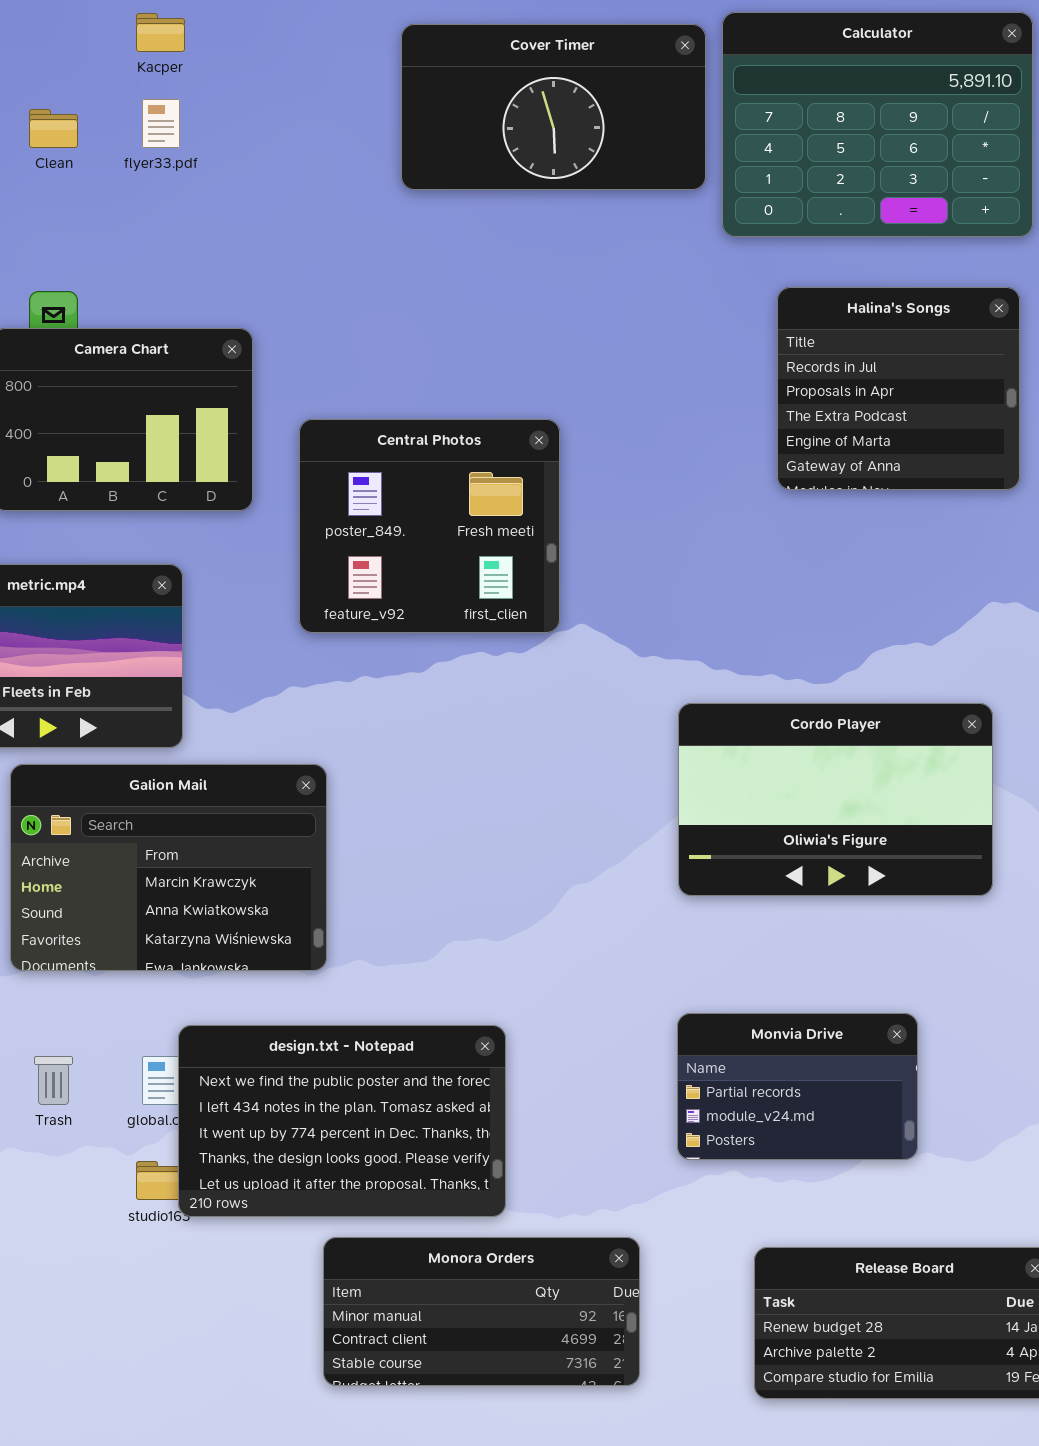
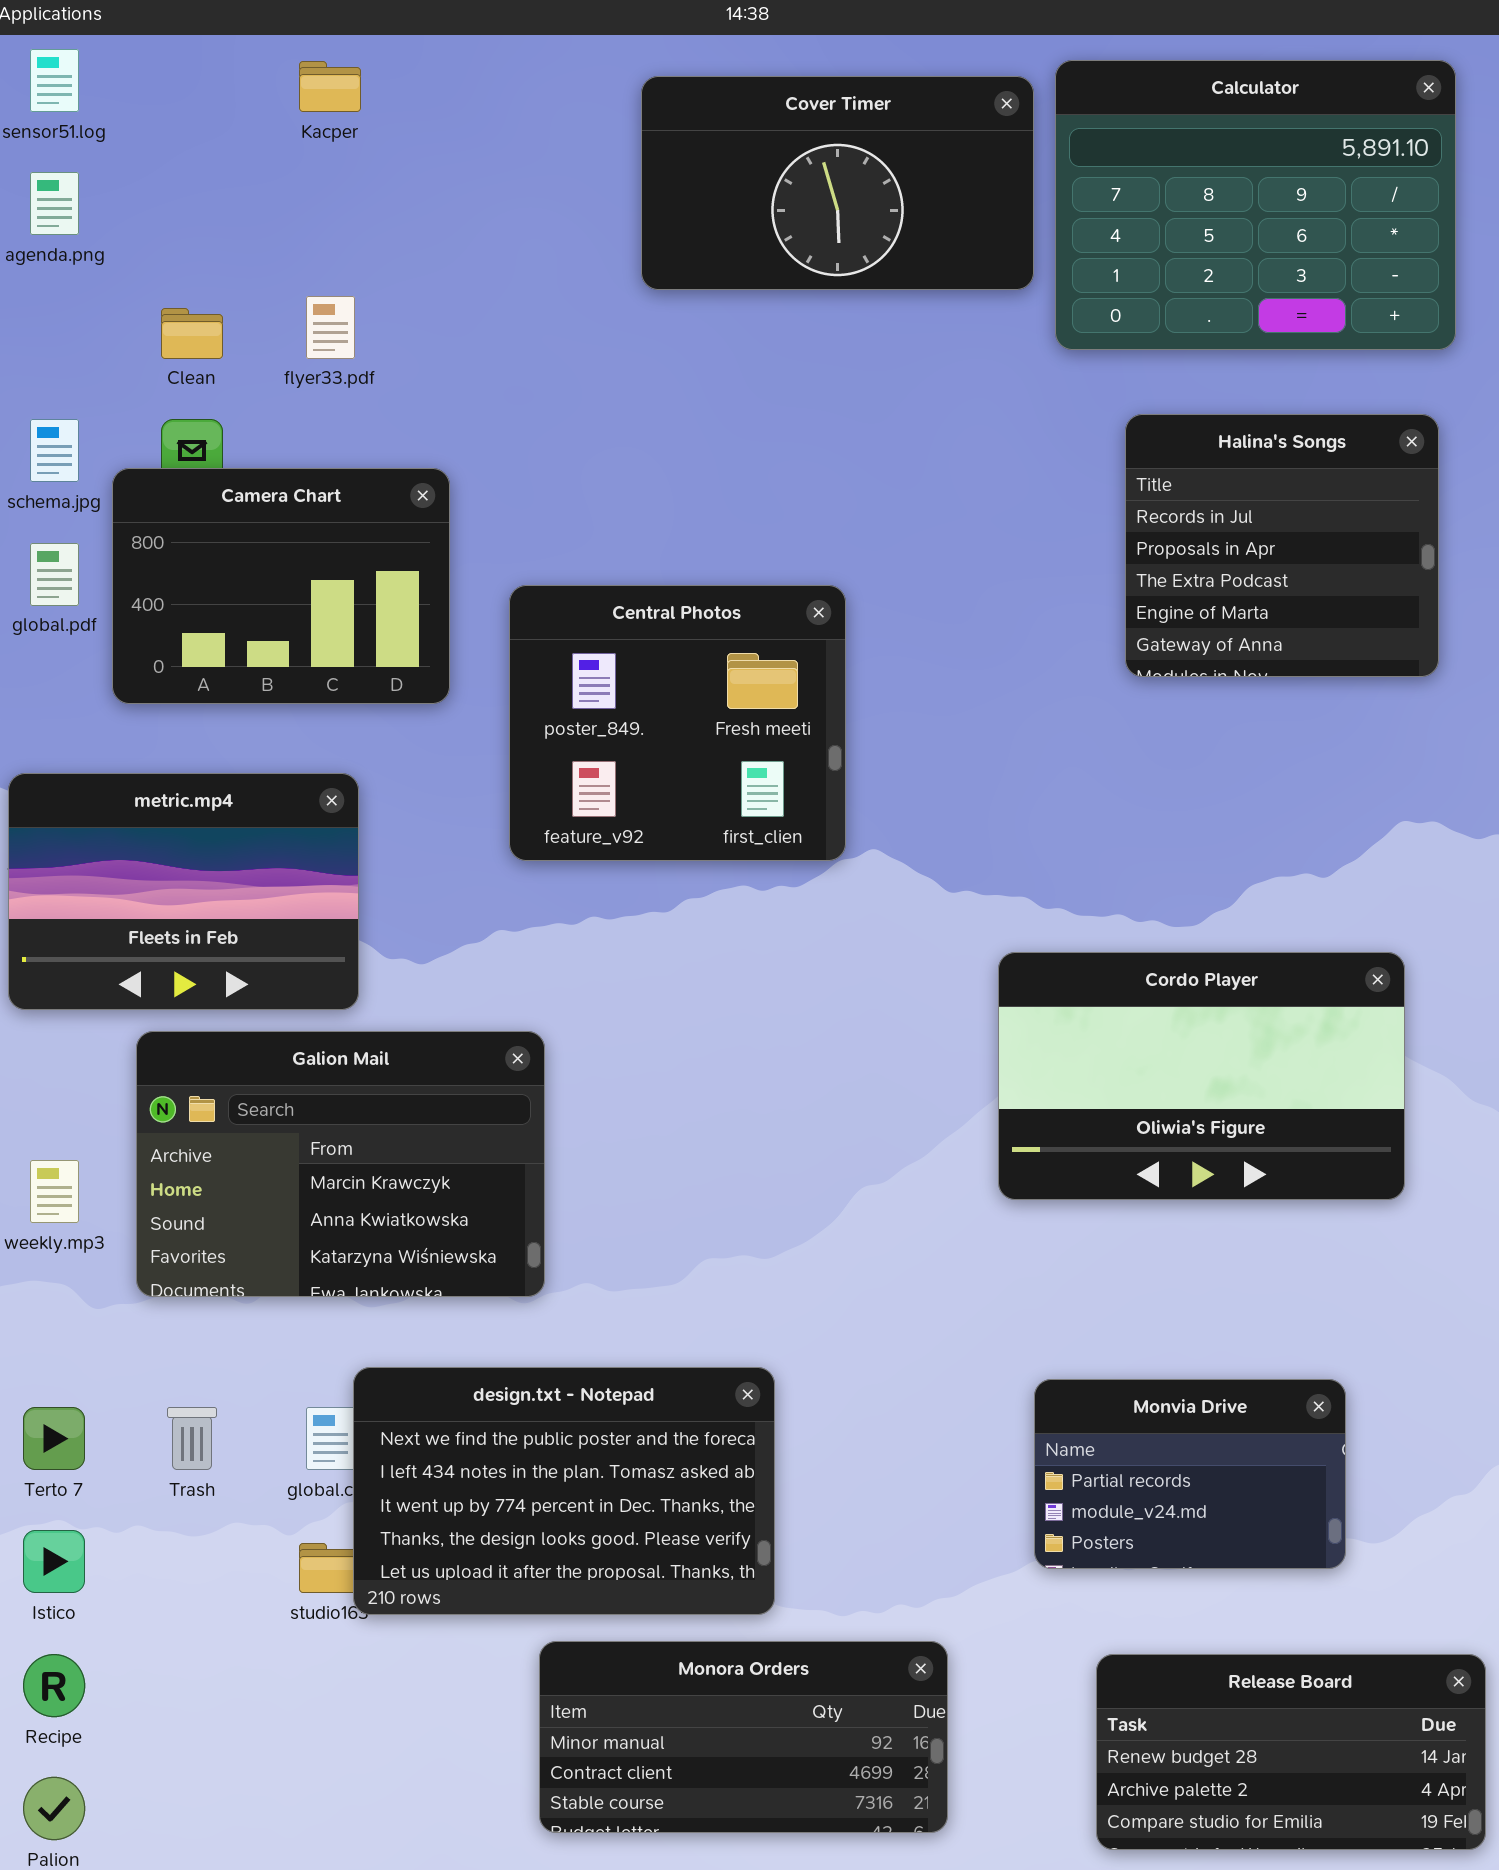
flyer33.pdf: [142,99,180,148] -> [306,296,355,359], moved
Clean: [29,109,78,148] -> [161,308,223,359], moved
Monvia Drive: [677,1013,918,1160] -> [1034,1379,1346,1569], moved

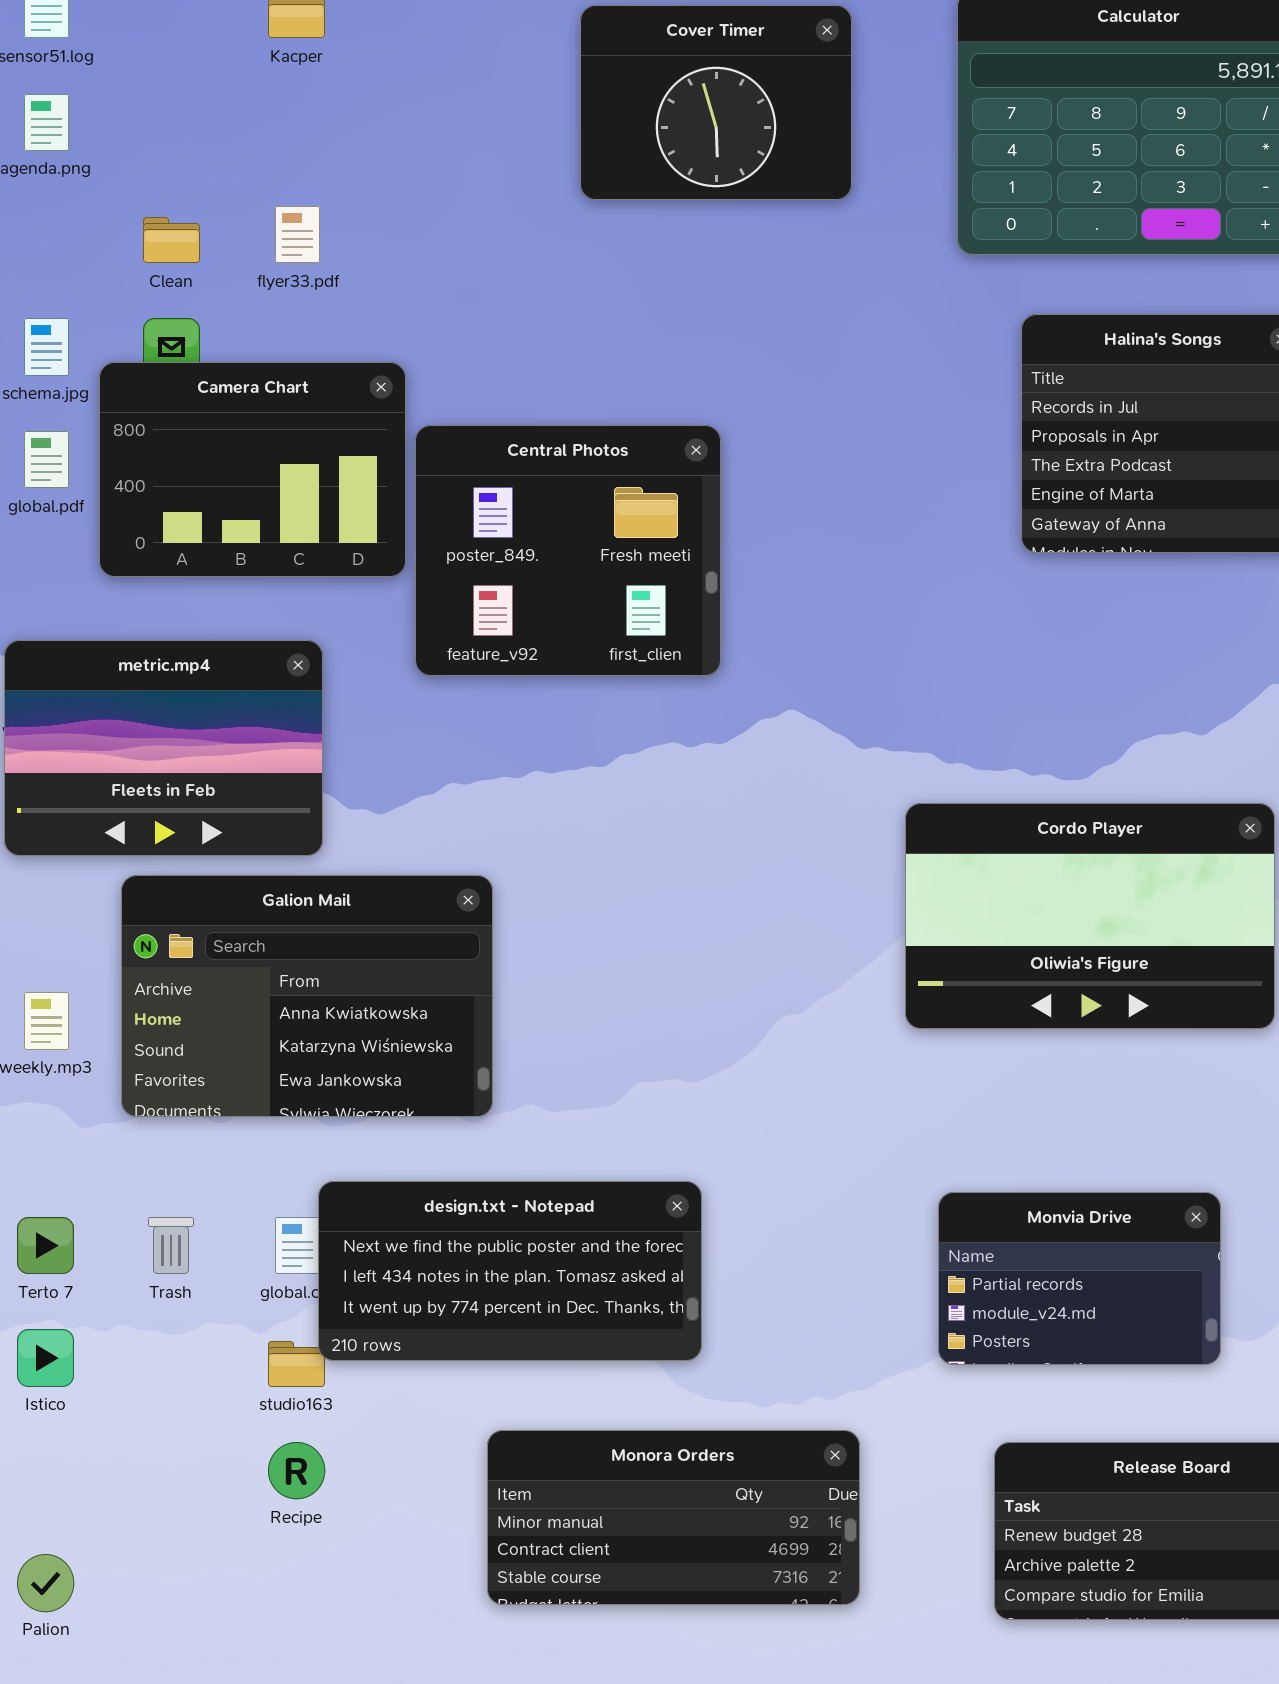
Cover Timer: [641,76,1034,290] -> [580,5,852,200], resized
Central Photos: [509,585,846,861] -> [415,425,721,676], moved
Galion Mail: [136,1031,545,1297] -> [121,875,493,1117], scrolled down 1 row
design.txt - Notepad: [353,1367,775,1615] -> [318,1181,702,1361], resized
Recipe: [23,1654,85,1717] -> [268,1442,325,1499], moved

